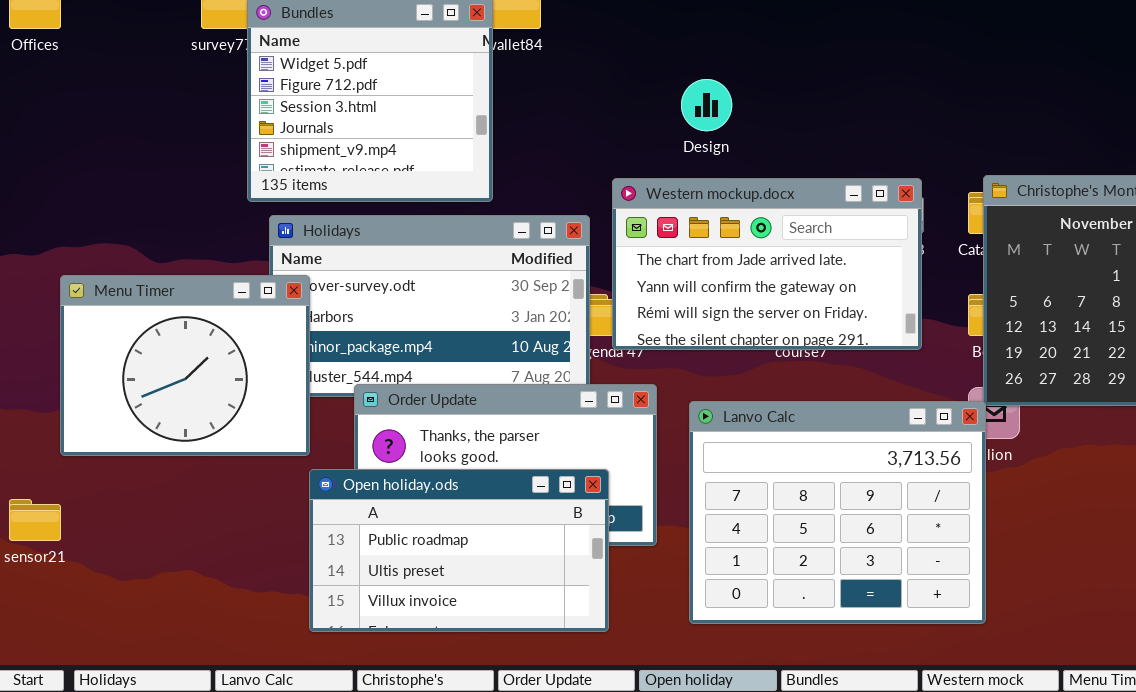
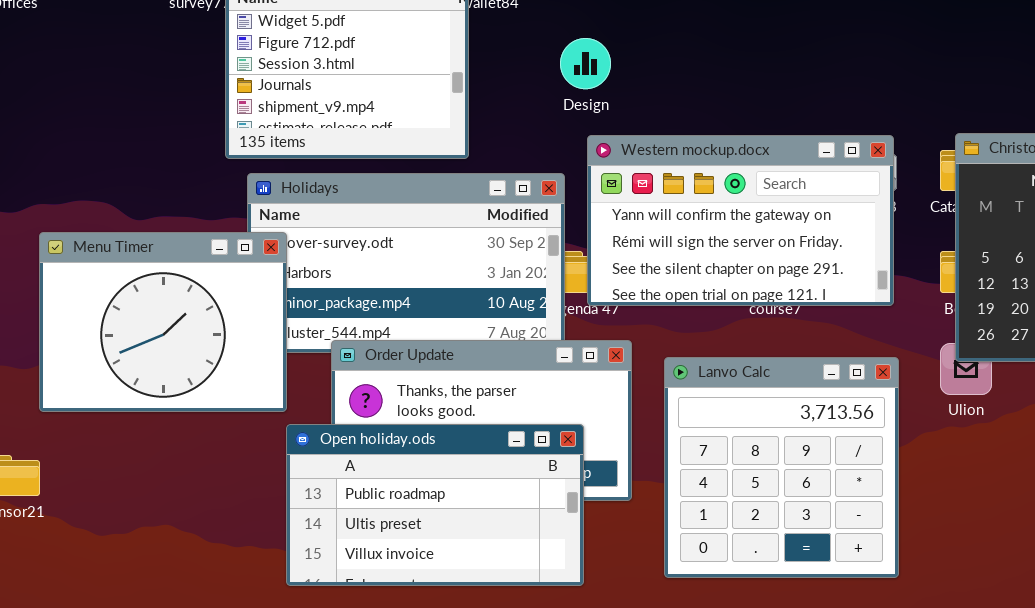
Design: [681,79,732,131] -> [560,38,611,89], moved
Western mockup.docx: [612,178,922,350] -> [587,135,894,306], scrolled down 1 row
Lanvo Calc: [689,401,986,624] -> [664,357,899,578], resized

